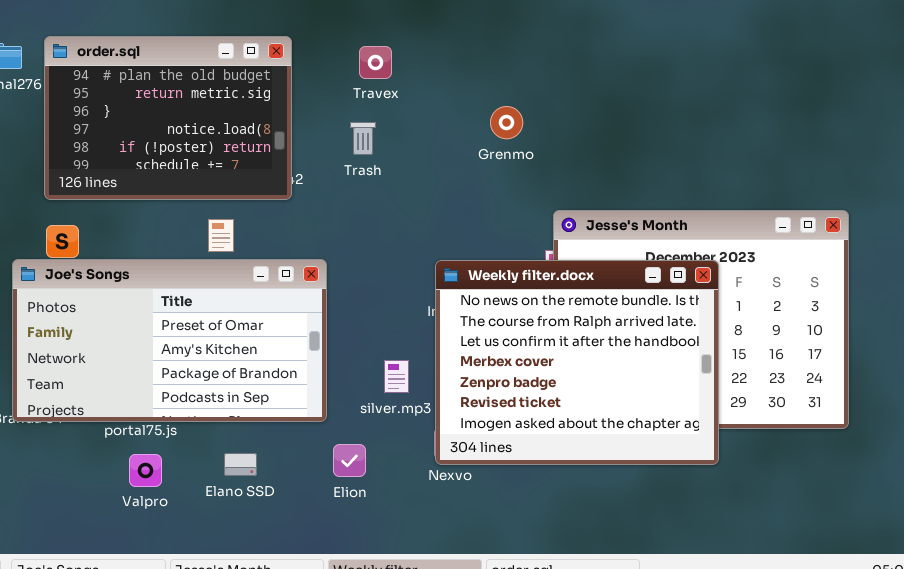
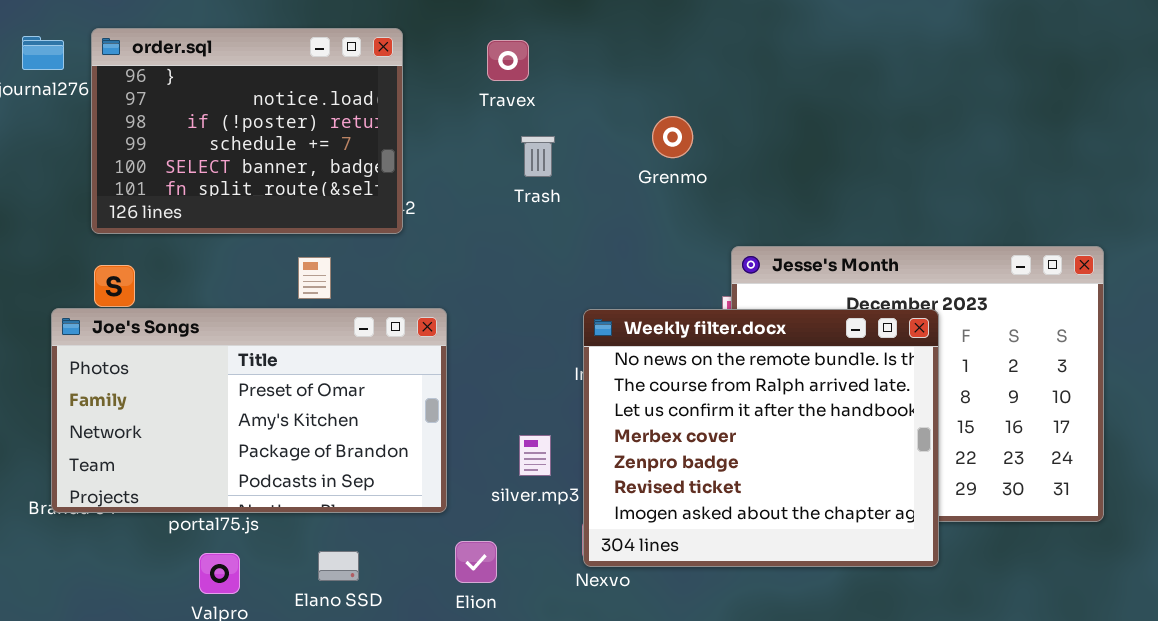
order.sql: [44,36,292,200] -> [91,28,403,234], scrolled down 2 rows
Trash: [350,122,376,155] -> [521,136,555,177], moved

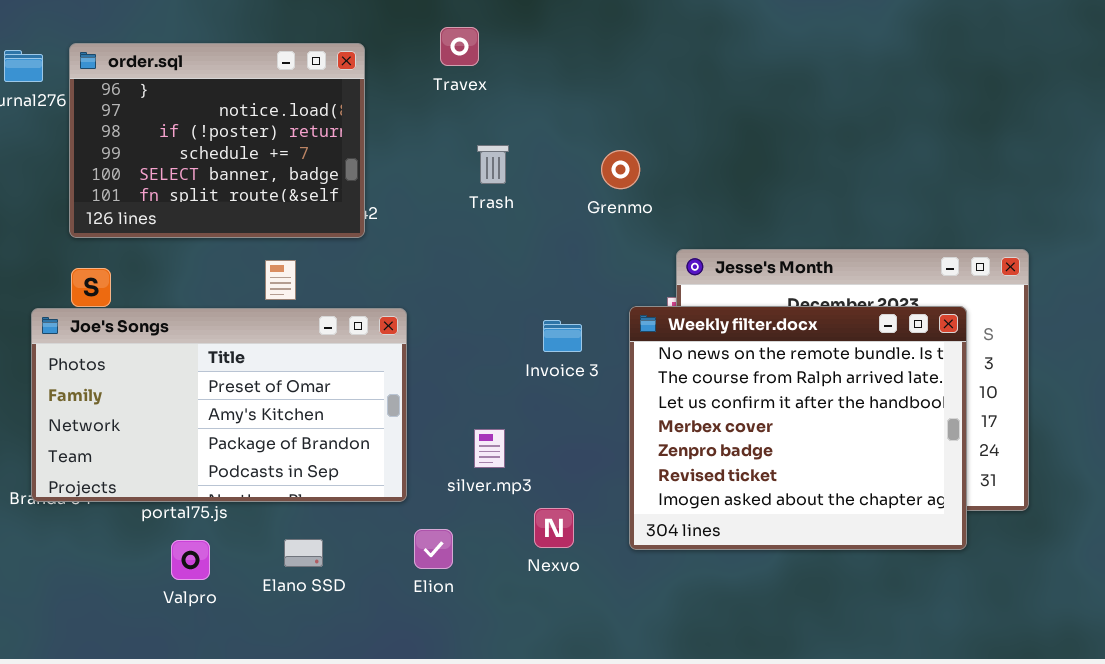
Travex: [487,40,529,81] -> [440,27,479,66], moved
Grenmo: [652,116,693,158] -> [601,150,640,189], moved
Weekly filter.docx: [583,309,939,567] -> [629,306,967,550], moved

